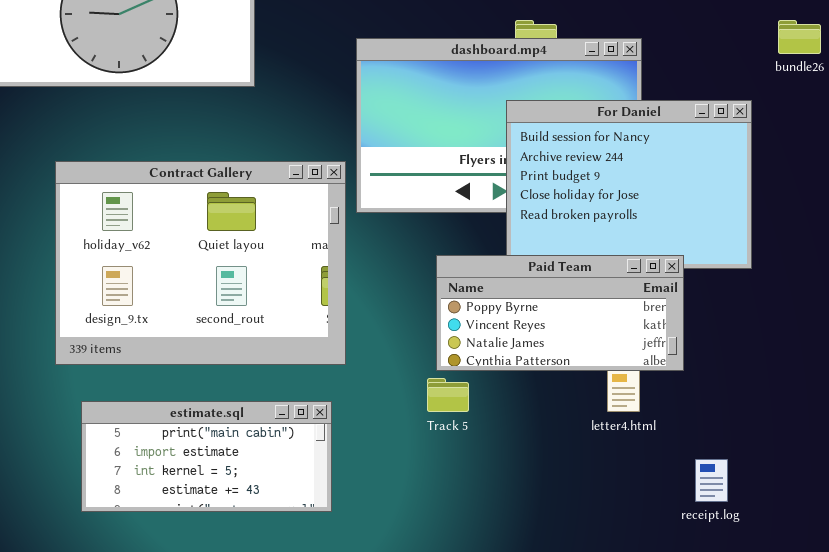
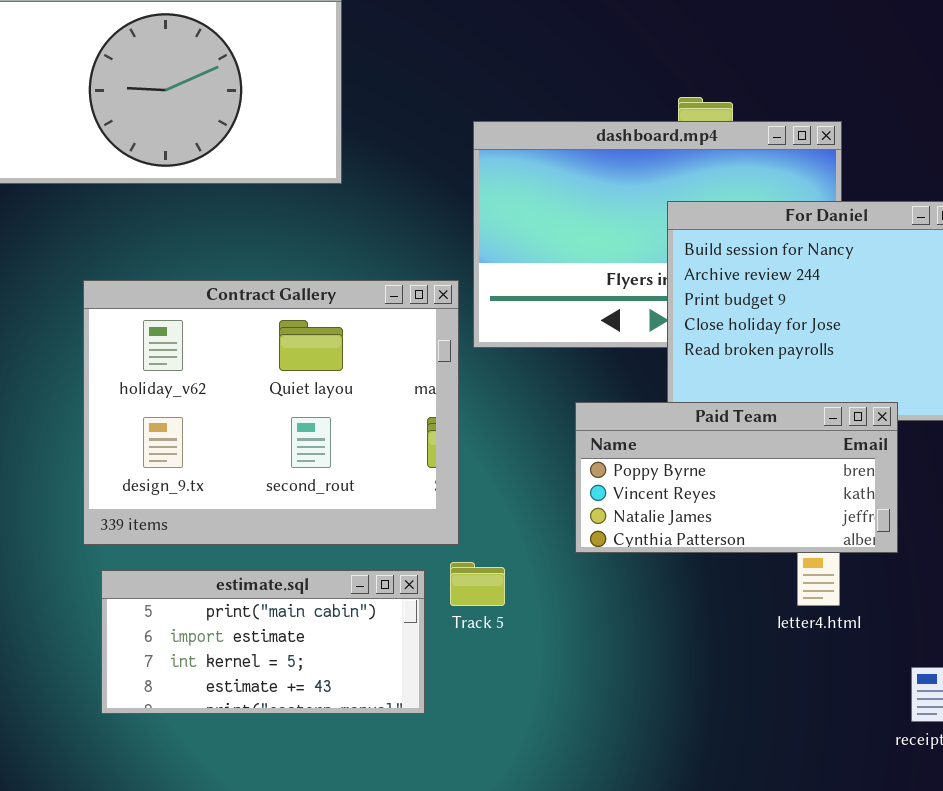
Track 5: [427,378,469,412] -> [450,562,505,606], moved
estimate.sql: [81,401,332,512] -> [101,570,425,714], moved

